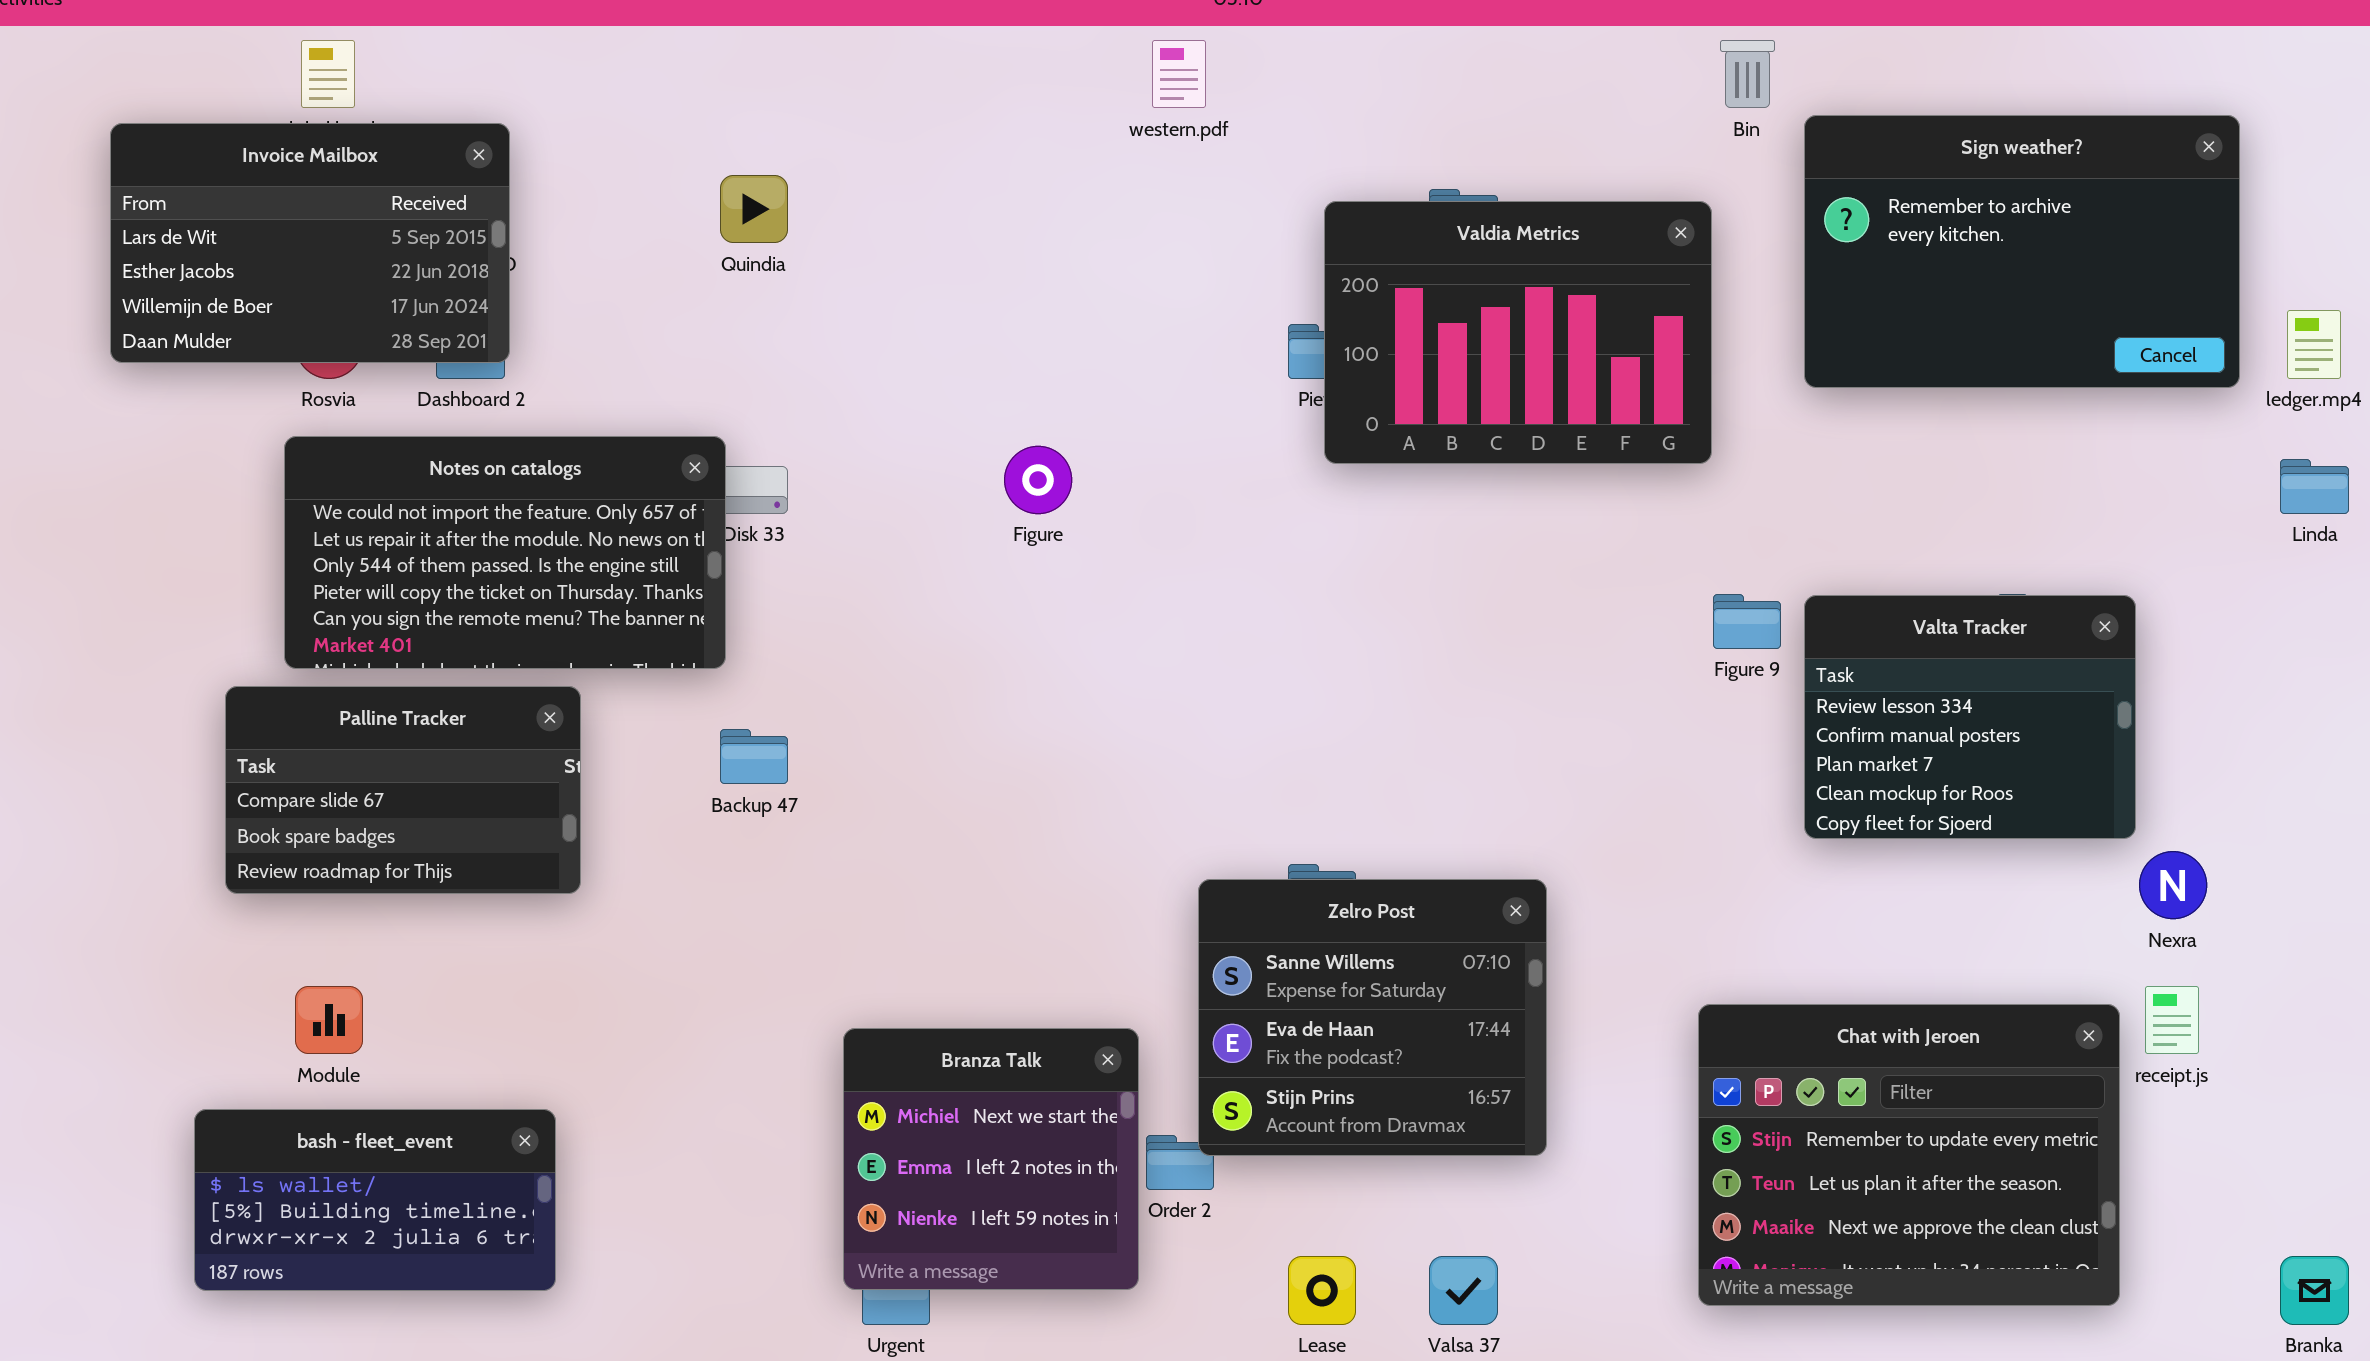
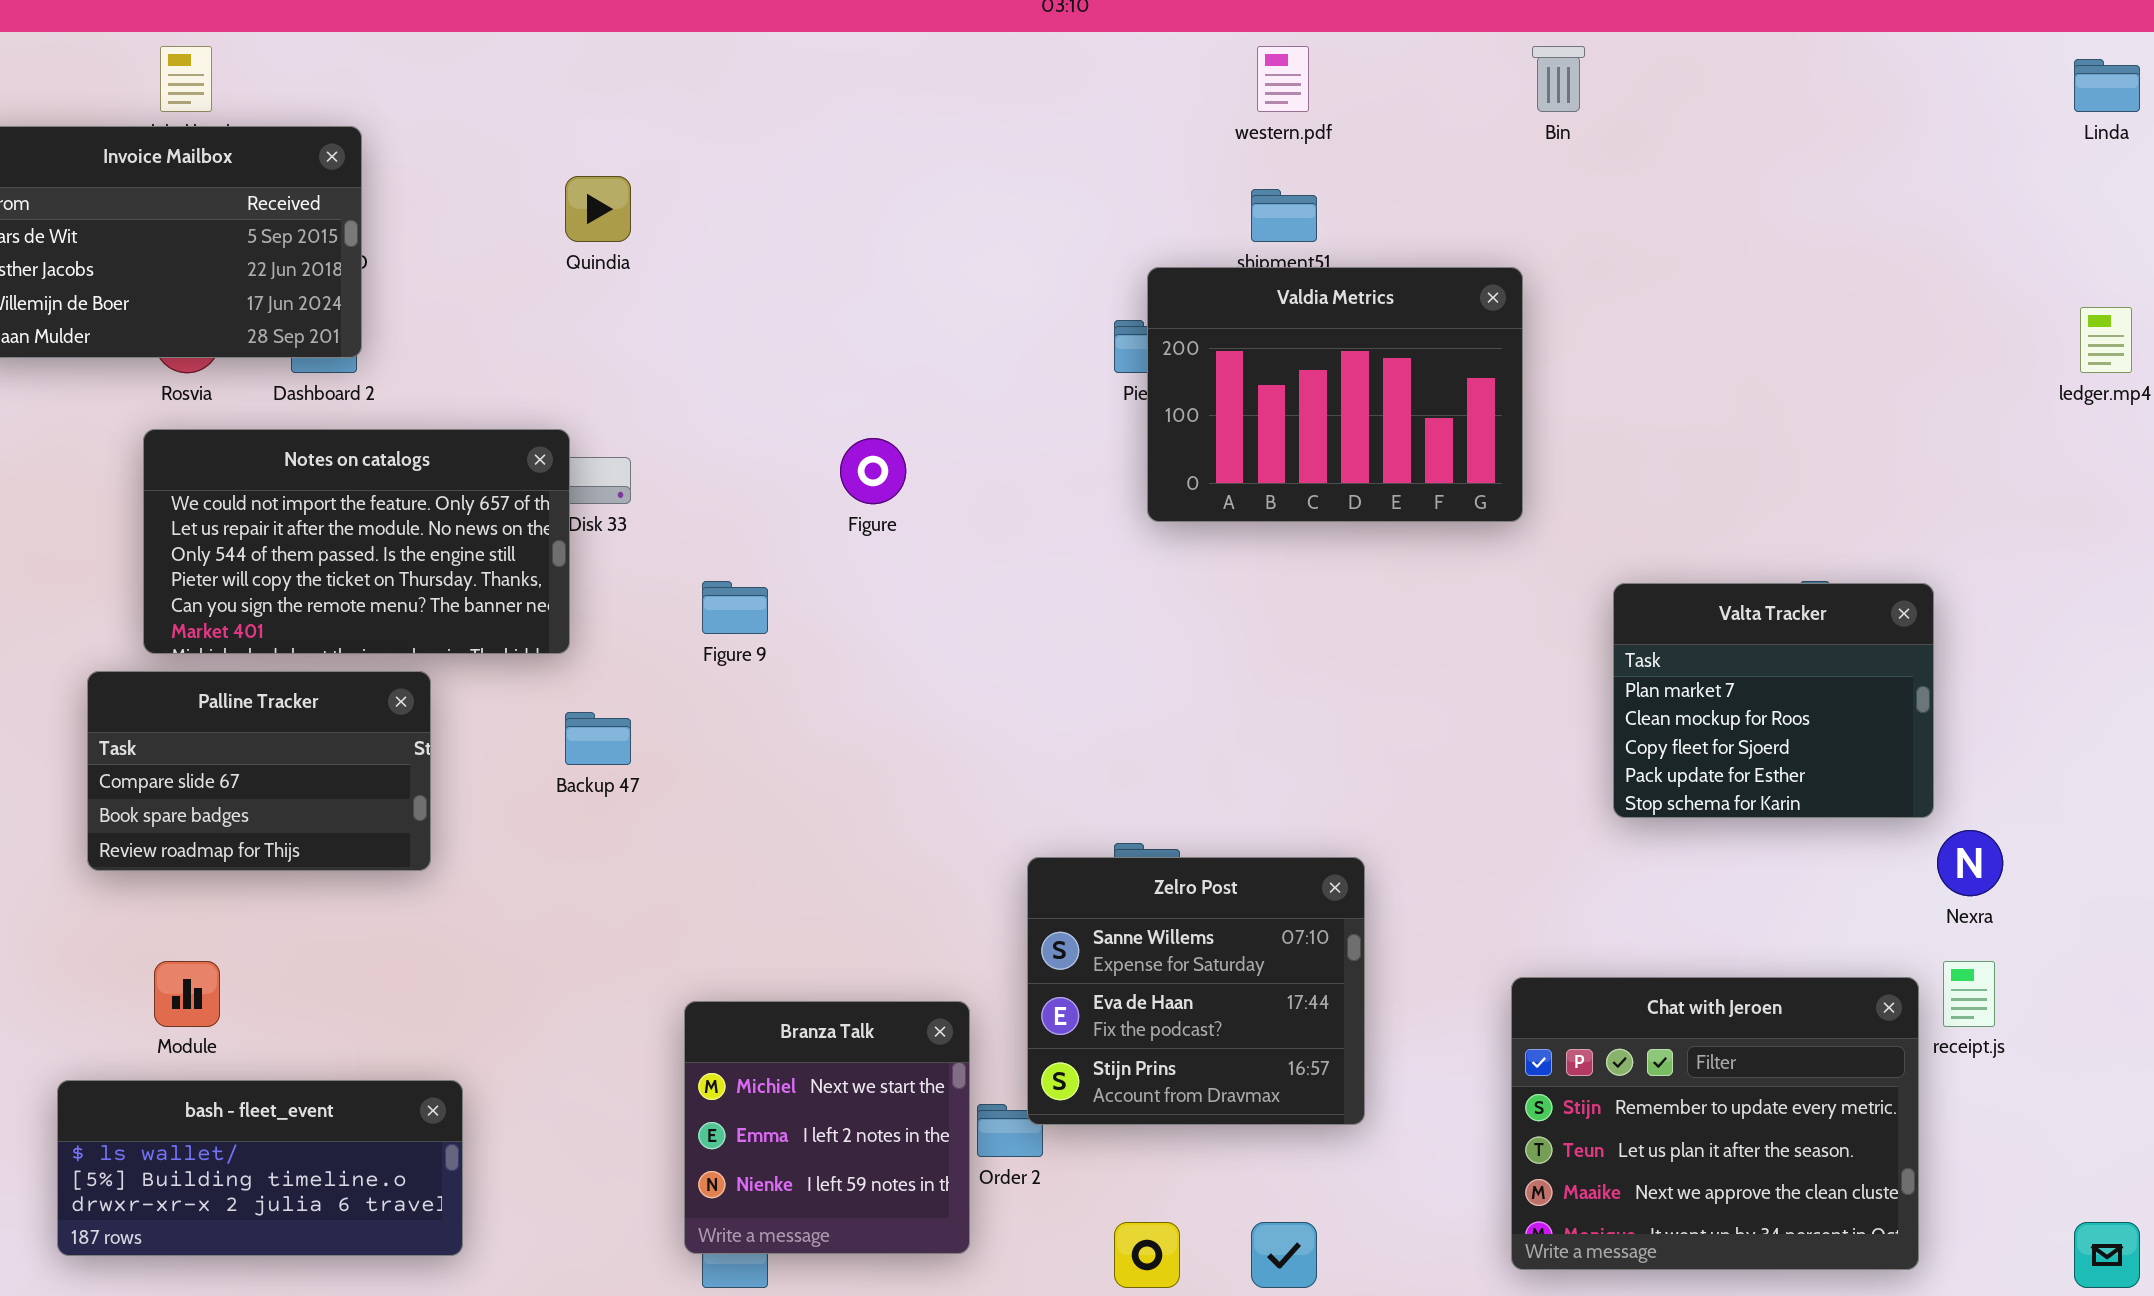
western.pdf: [1152,40,1206,108] -> [1257,46,1309,112], moved
Sign weather?: [1804,115,2240,388] -> none, closed
Valdia Metrics: [1324,201,1712,464] -> [1147,267,1523,522], moved
Linda: [2280,459,2349,514] -> [2074,59,2140,112], moved
Figure 9: [1713,594,1781,649] -> [702,581,768,634], moved
Valta Tracker: [1804,595,2136,839] -> [1613,583,1934,818], scrolled down 2 rows
bash - fleet_event: [194,1109,556,1291] -> [57,1080,463,1256], resized

